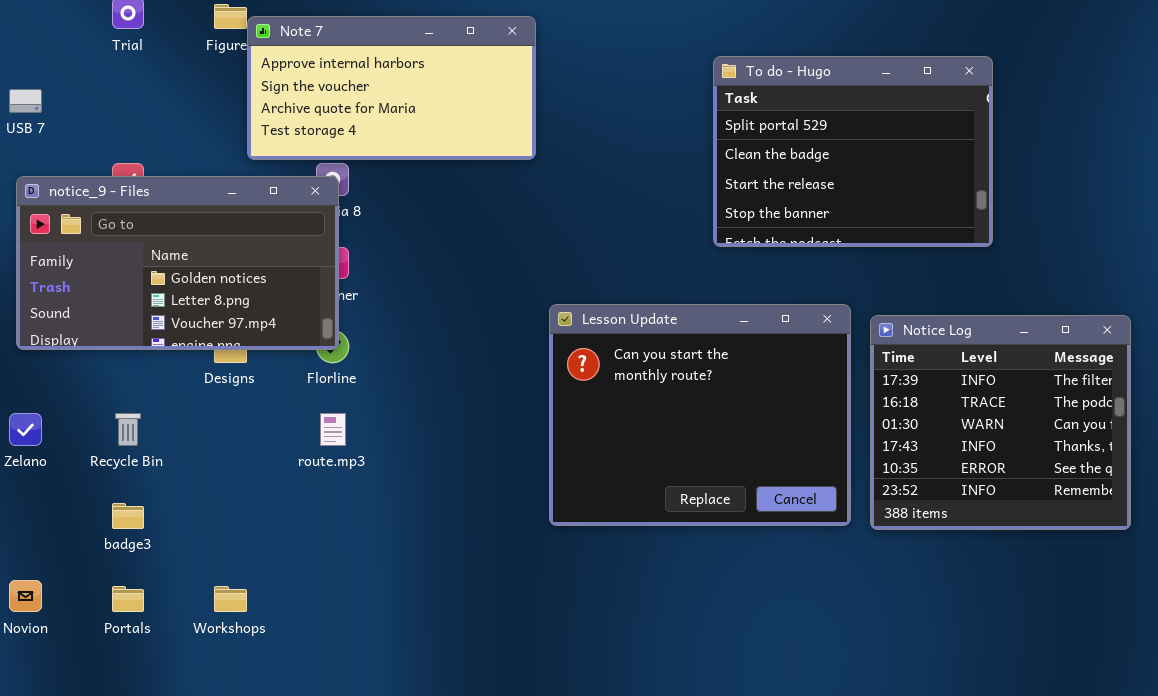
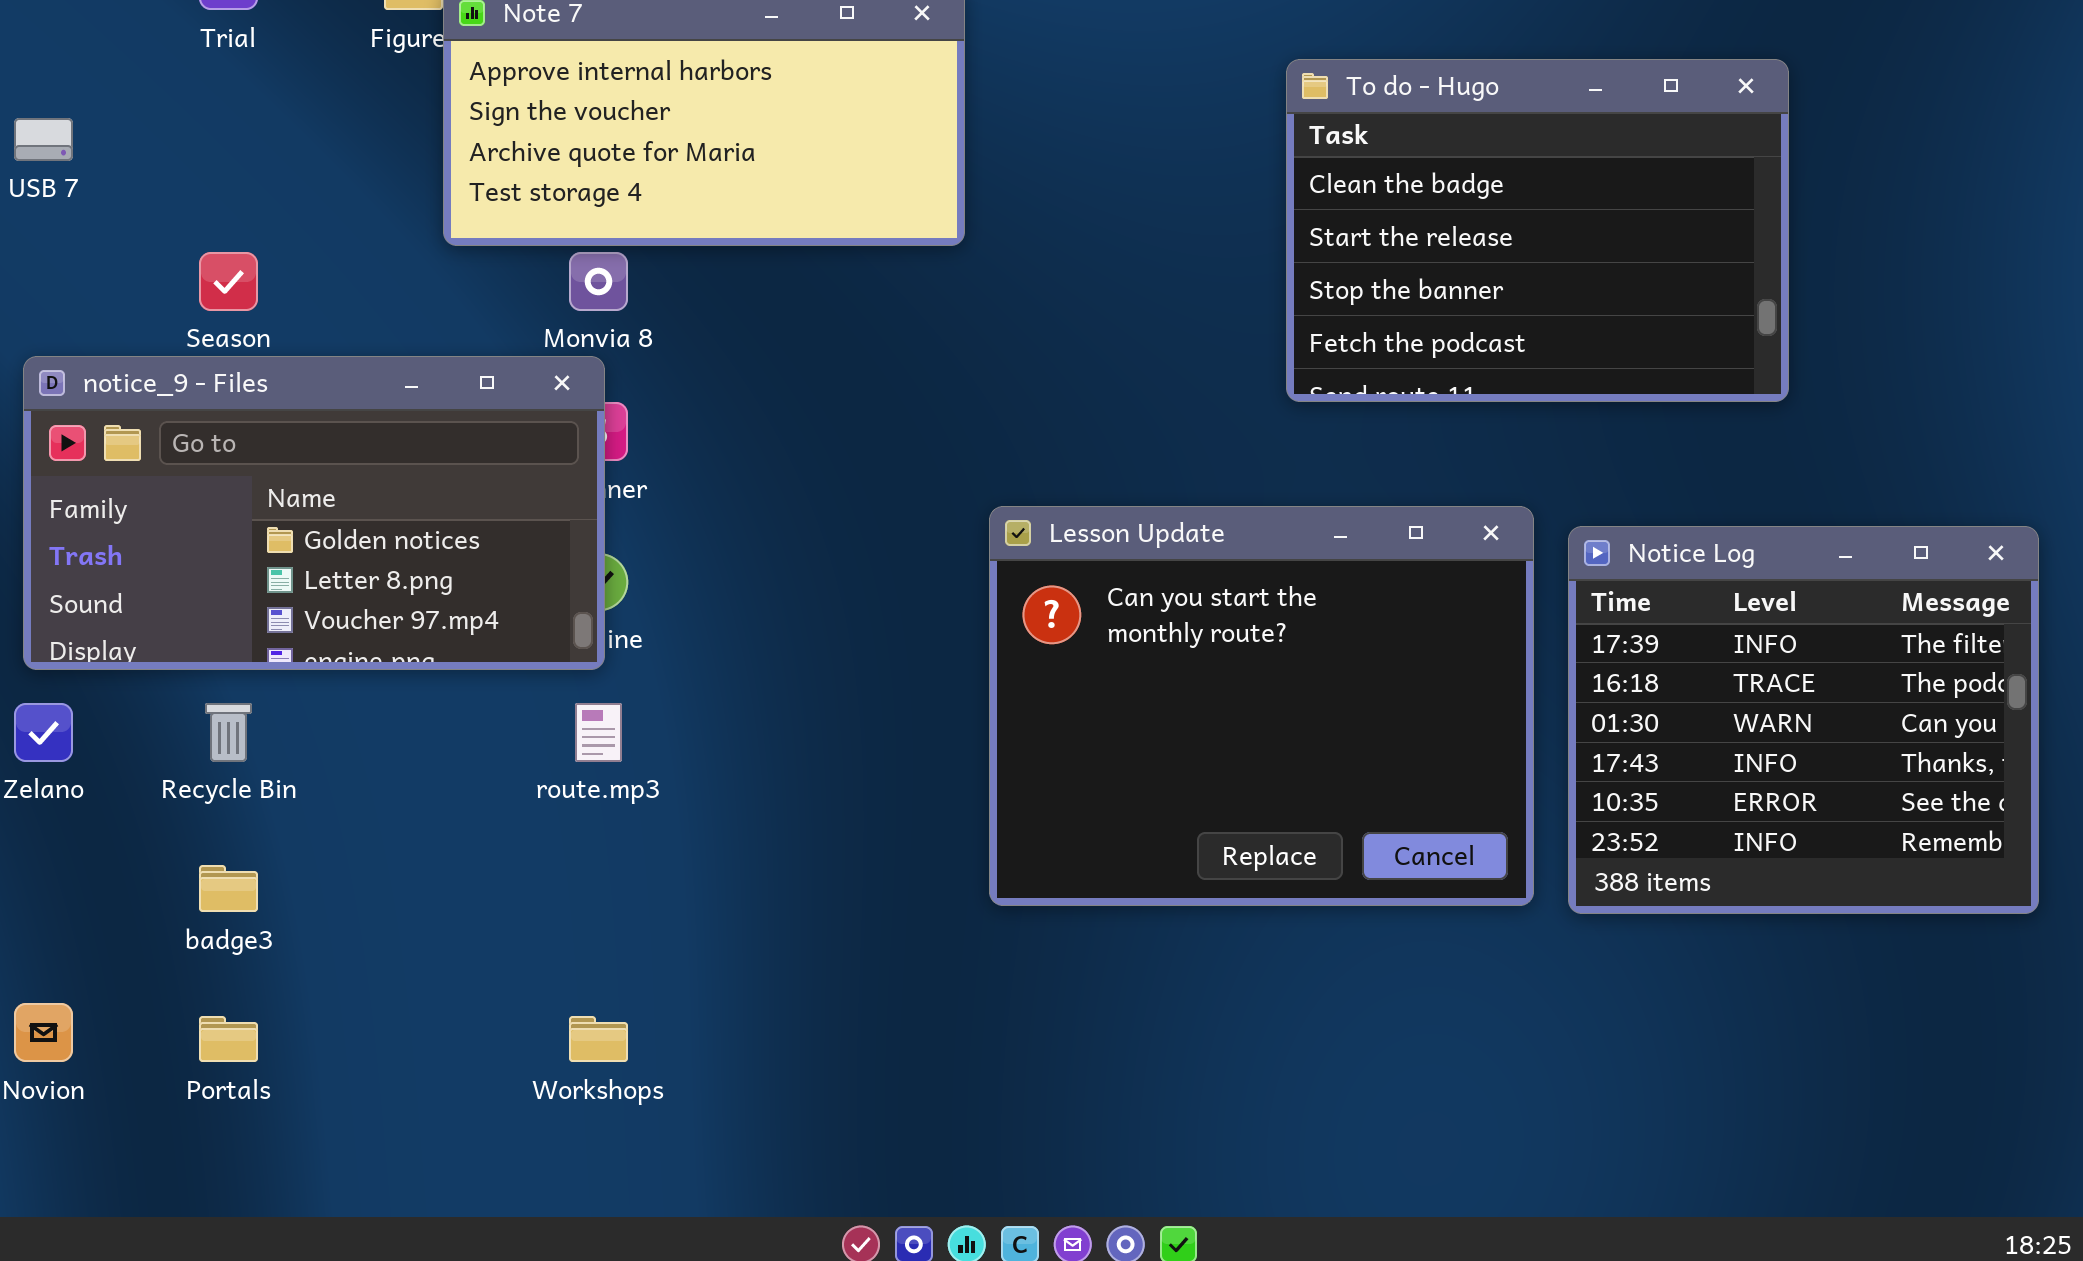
To do - Hugo: [713,56,993,247] -> [1286,59,1789,402], scrolled down 1 row
notice_9 - Files: [16,176,339,350] -> [23,356,605,670], moved
Workshops: [214,586,247,612] -> [569,1016,628,1062], moved

